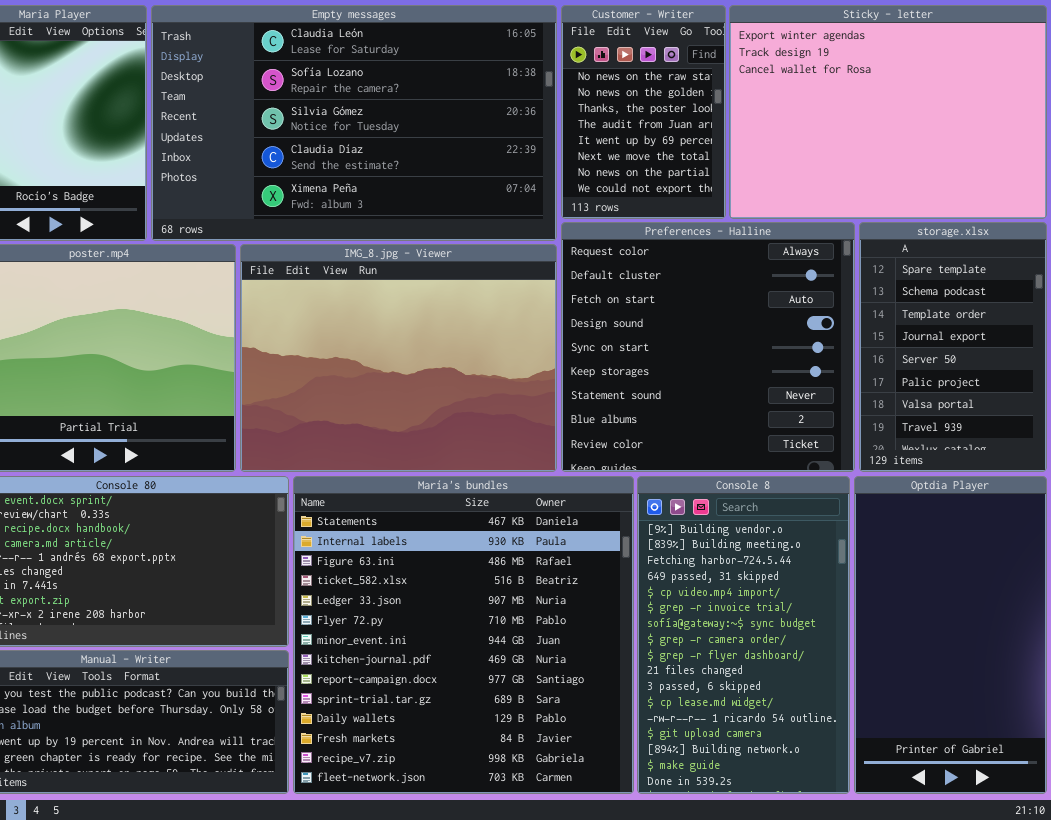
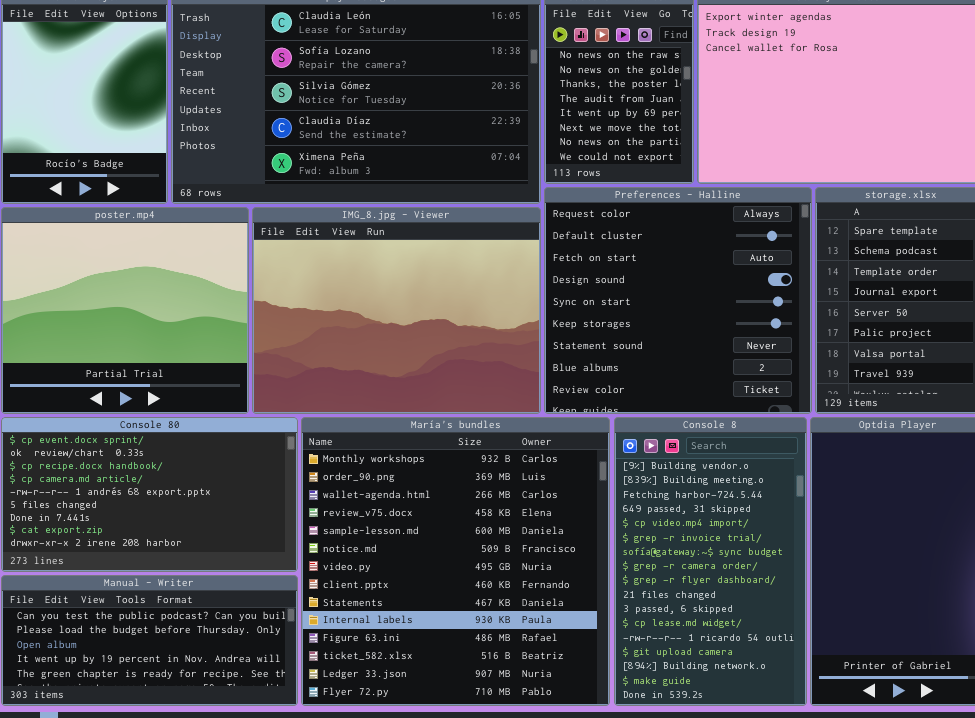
María's bundles: [293,476,634,794] -> [301,417,610,706], scrolled up 8 rows

